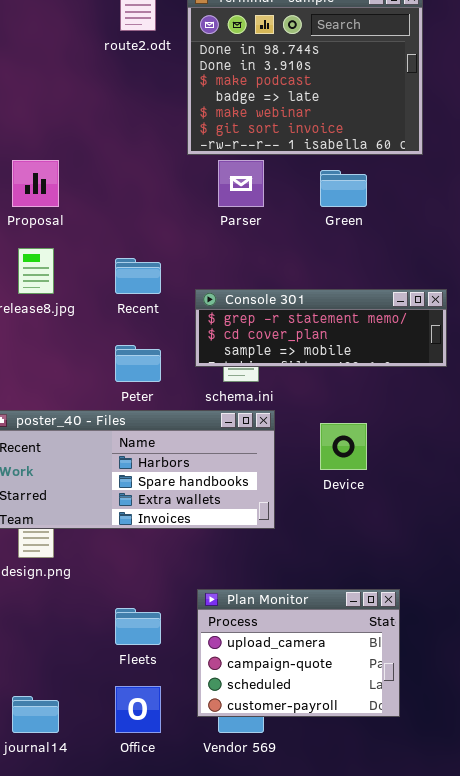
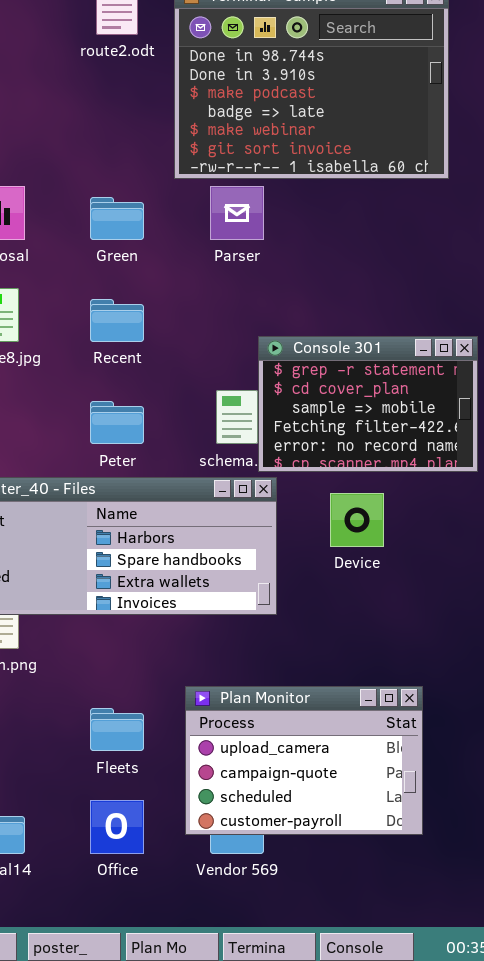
Green: [320,170,367,207] -> [90,197,144,240], moved
Console 301: [195,289,447,367] -> [258,336,478,472], resized

